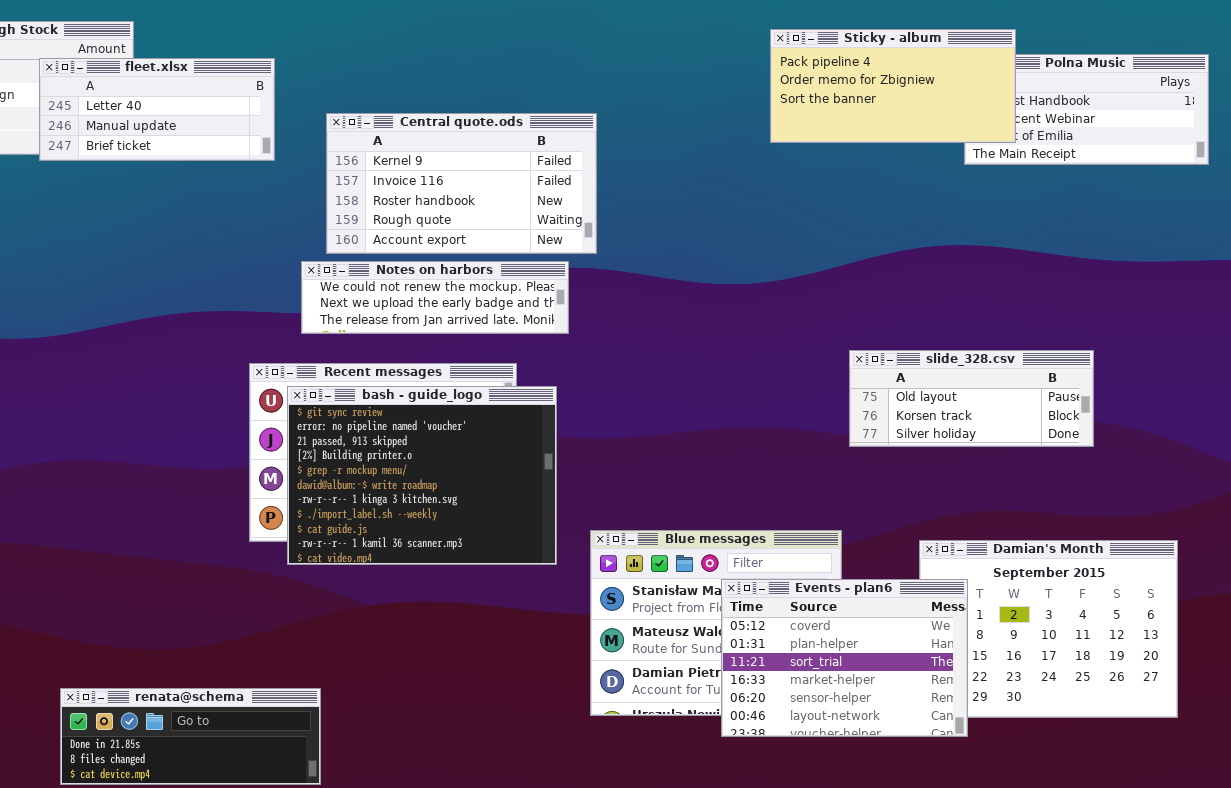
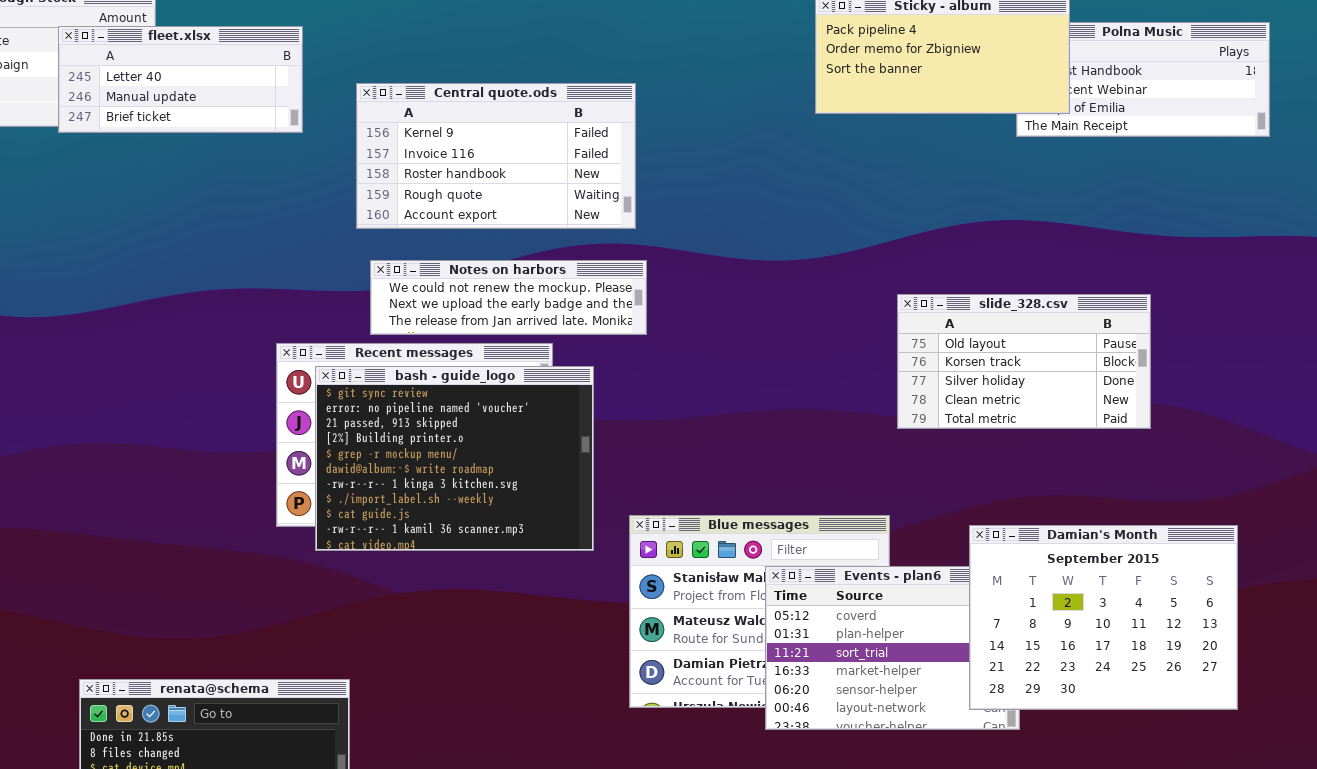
Notes on harbors: [301,261,569,334] -> [370,260,647,335], moved
slide_328.csv: [849,350,1094,447] -> [897,294,1151,429], resized
Damian's Month: [919,540,1178,718] -> [969,525,1238,710], raised

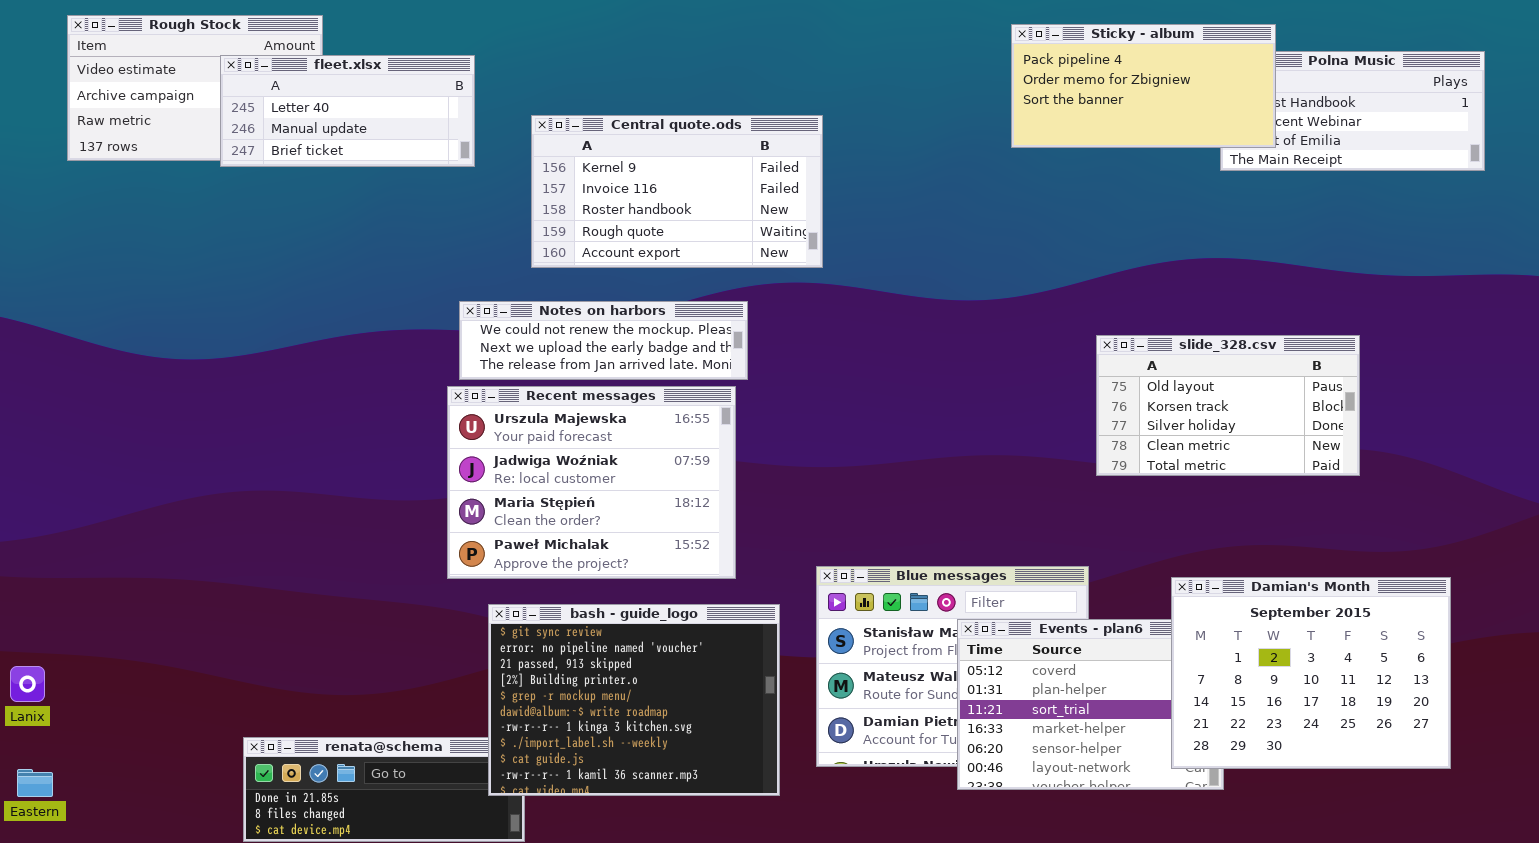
Notes on harbors: [370,260,647,335] -> [459,301,748,380], moved
bash - guide_logo: [315,366,594,551] -> [488,604,780,796], moved

